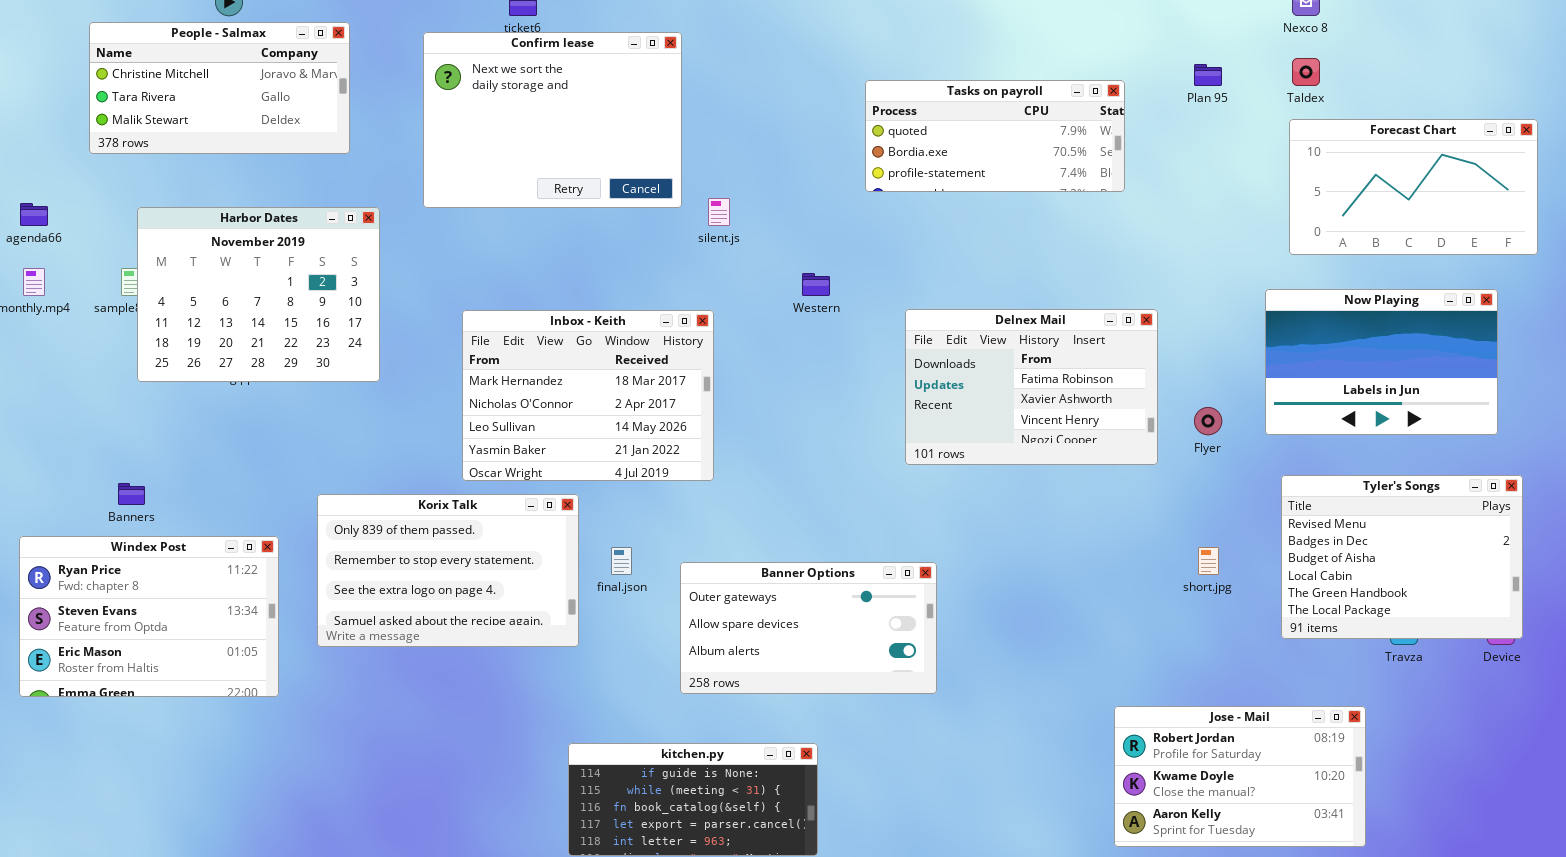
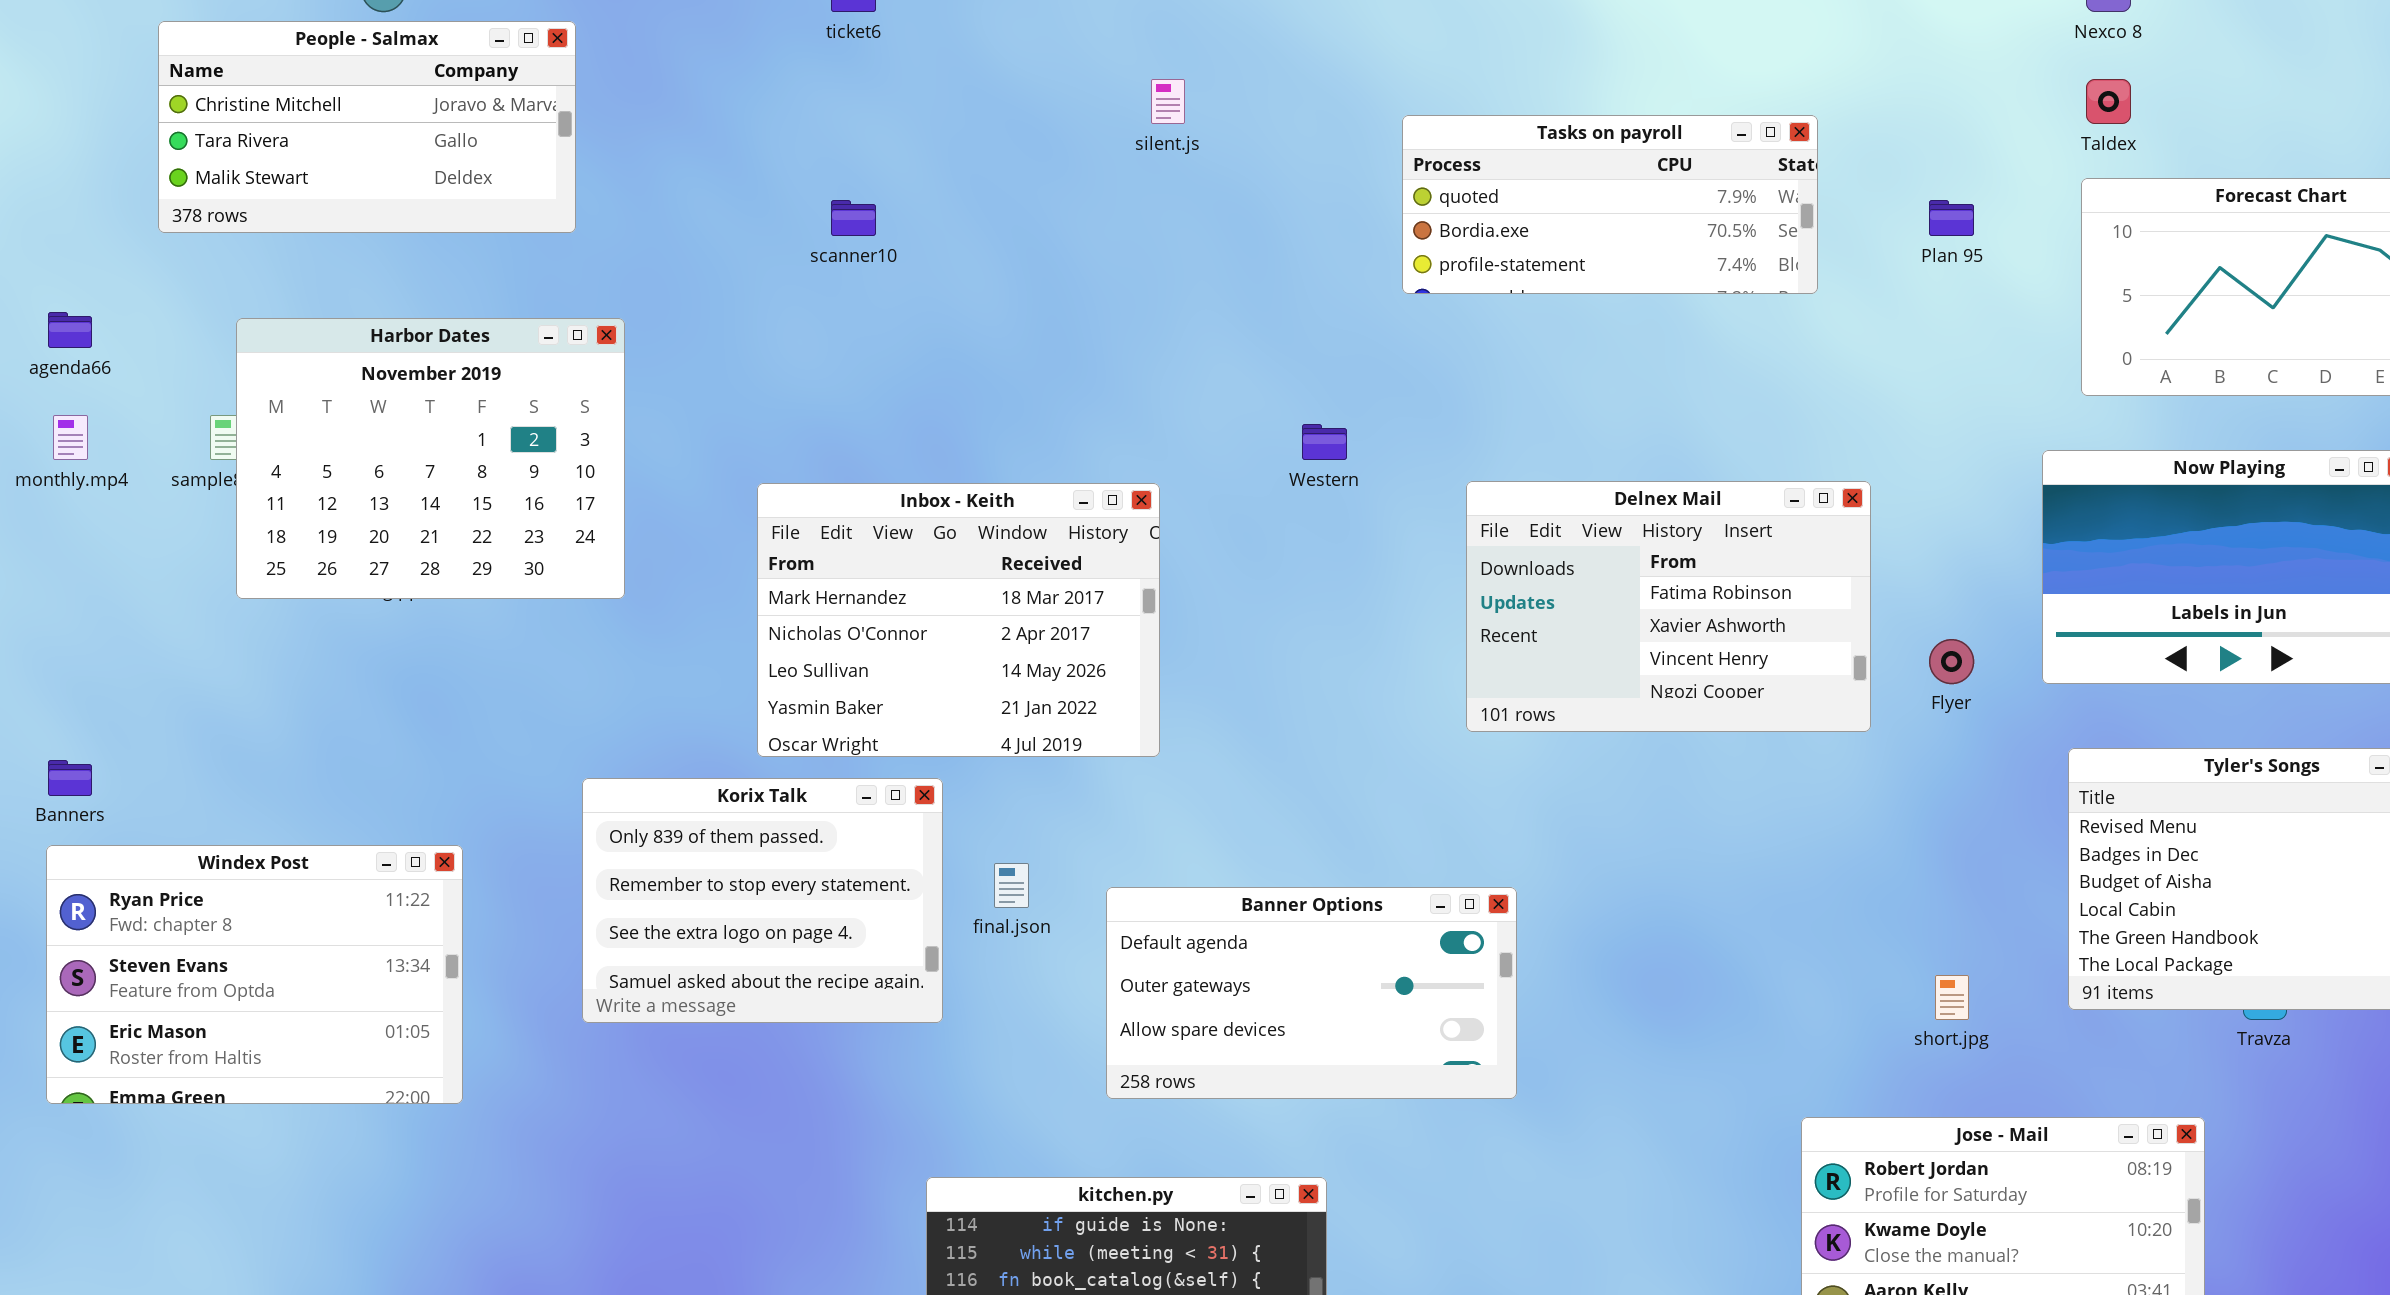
Confirm lease: [423,32,682,208] -> none, closed
Plan 95: [1194,64,1222,86] -> [1929,200,1974,236], moved
silent.js: [708,198,730,226] -> [1151,79,1185,124], moved
Banners: [118,483,145,505] -> [48,760,92,796], moved
Korix Talk: [317,494,579,647] -> [582,778,943,1023], resized
short.jpg: [1198,547,1219,575] -> [1935,975,1969,1020], moved
Banner Options: [680,562,937,694] -> [1106,887,1517,1099], scrolled up 1 row

